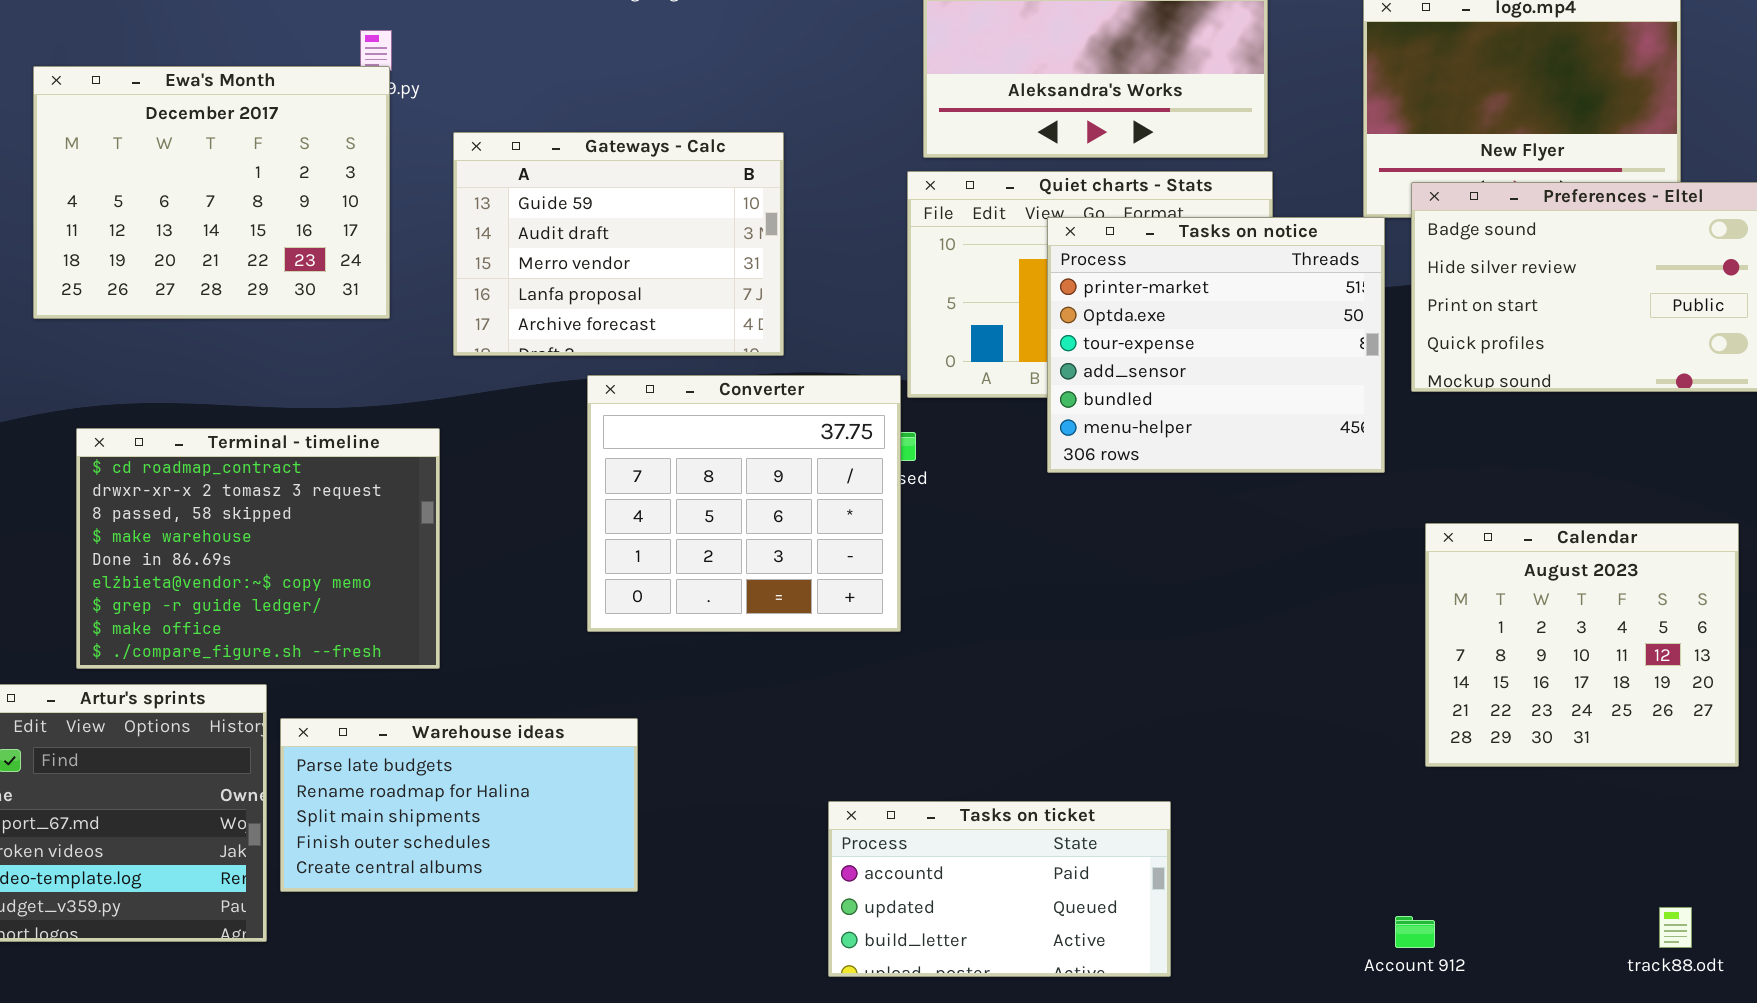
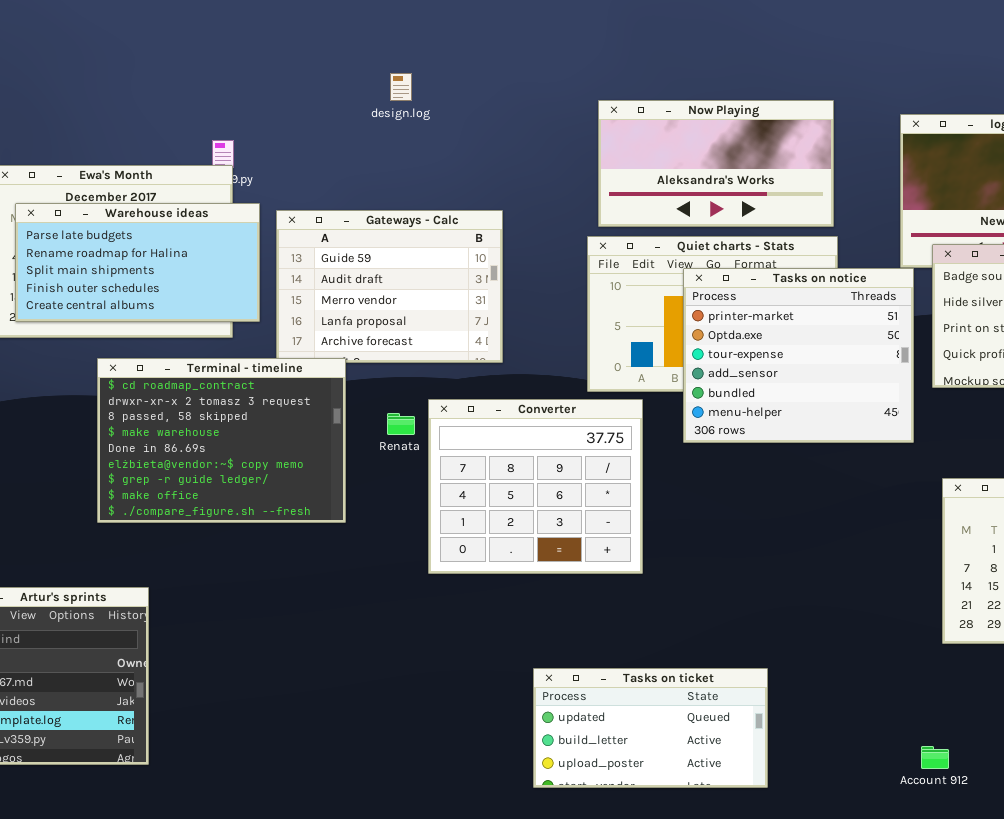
Converter: [587,375,901,632] -> [428,399,643,574], moved
Terminal - timeline: [76,428,440,669] -> [97,358,346,523], moved
Warehouse ideas: [280,718,638,892] -> [15,203,260,322], moved
Tasks on ticket: [828,801,1171,977] -> [533,668,768,788], scrolled down 1 row

